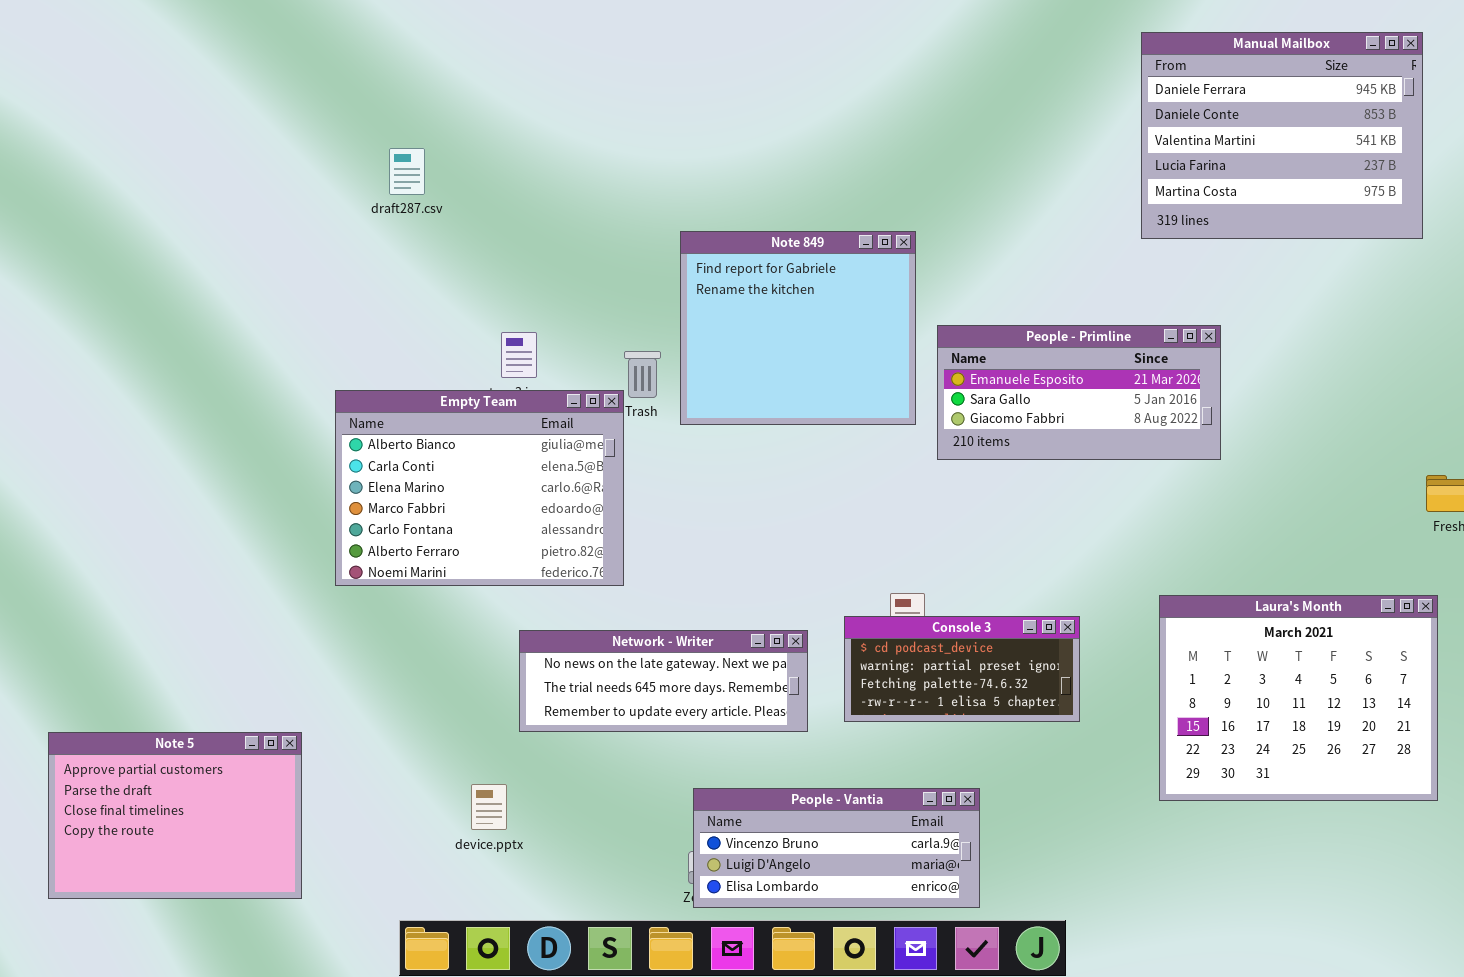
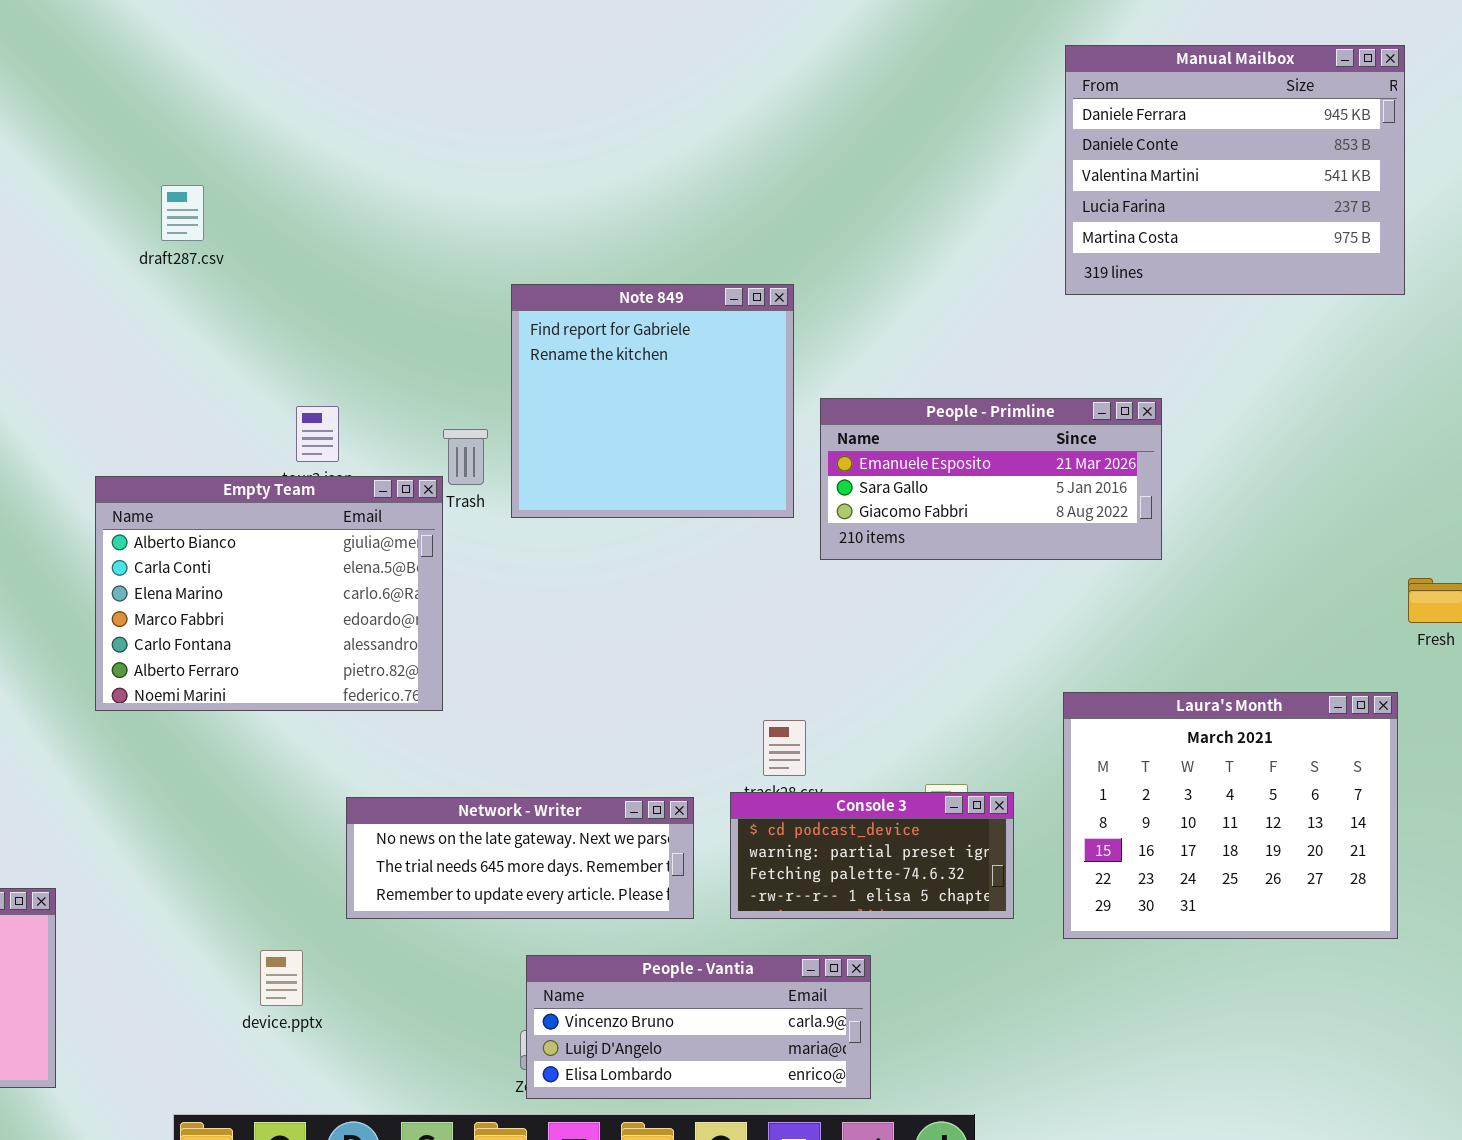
Laura's Month: [1159,595,1438,801] -> [1063,692,1398,939], moved
Console 3: [844,616,1080,722] -> [730,792,1014,919], moved
Network - Writer: [519,630,808,732] -> [346,797,694,919], moved

